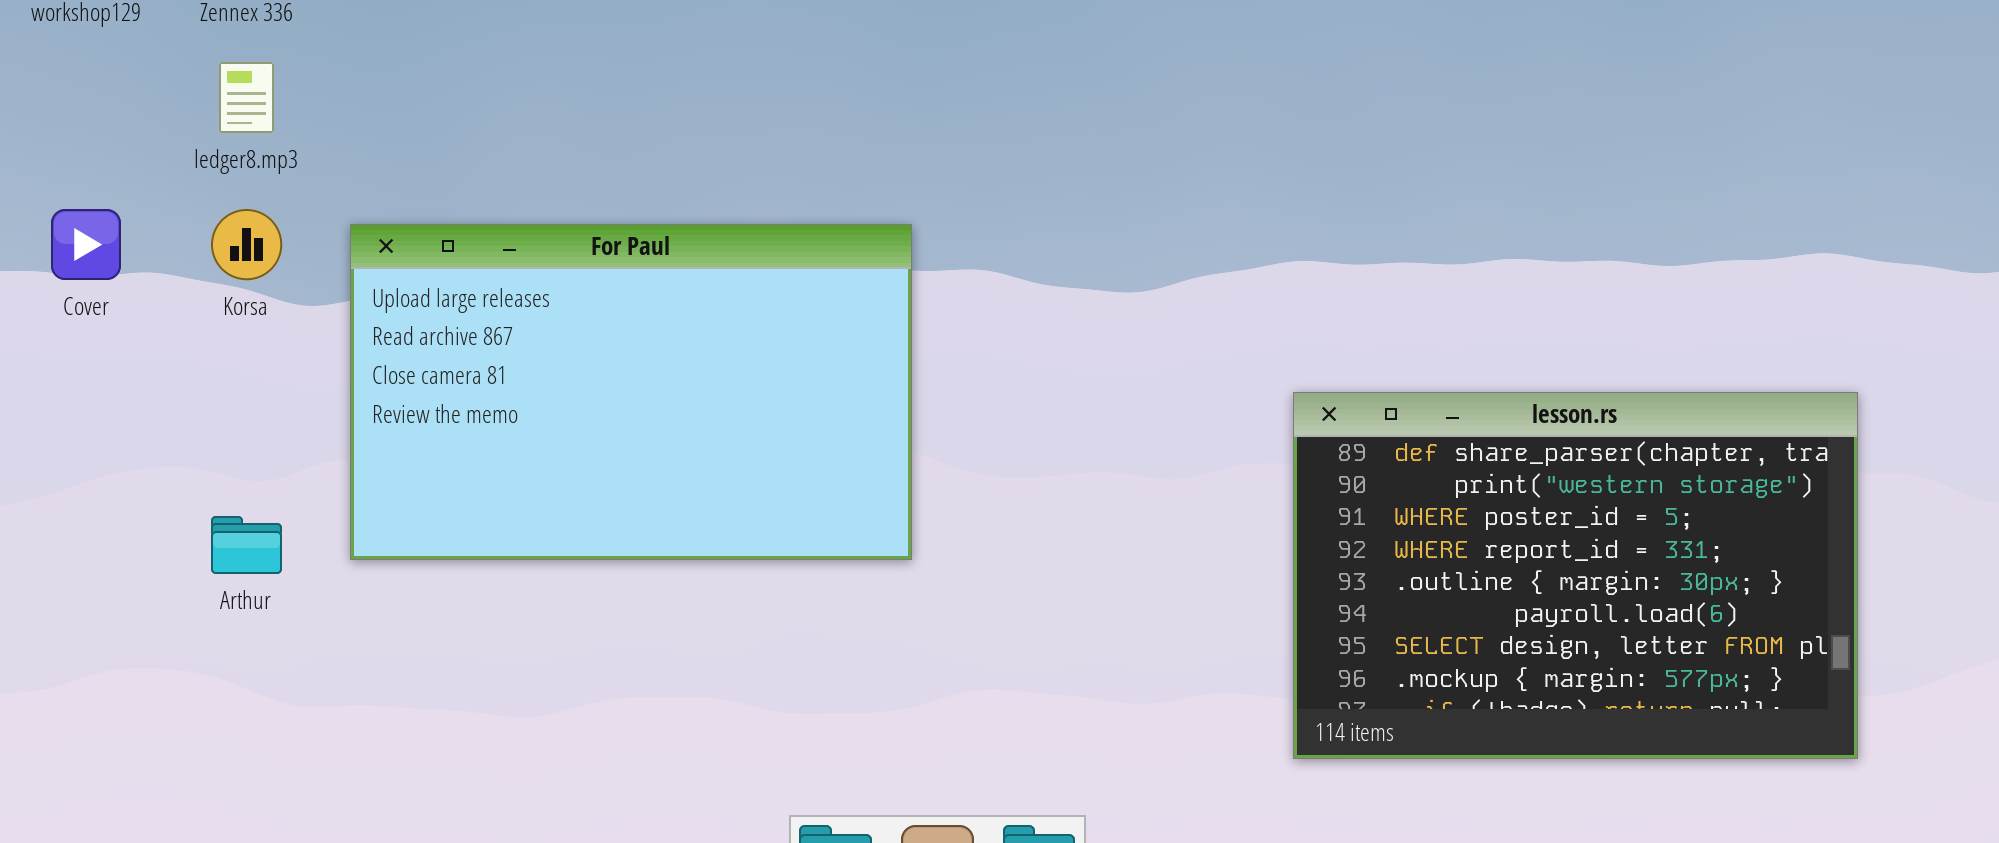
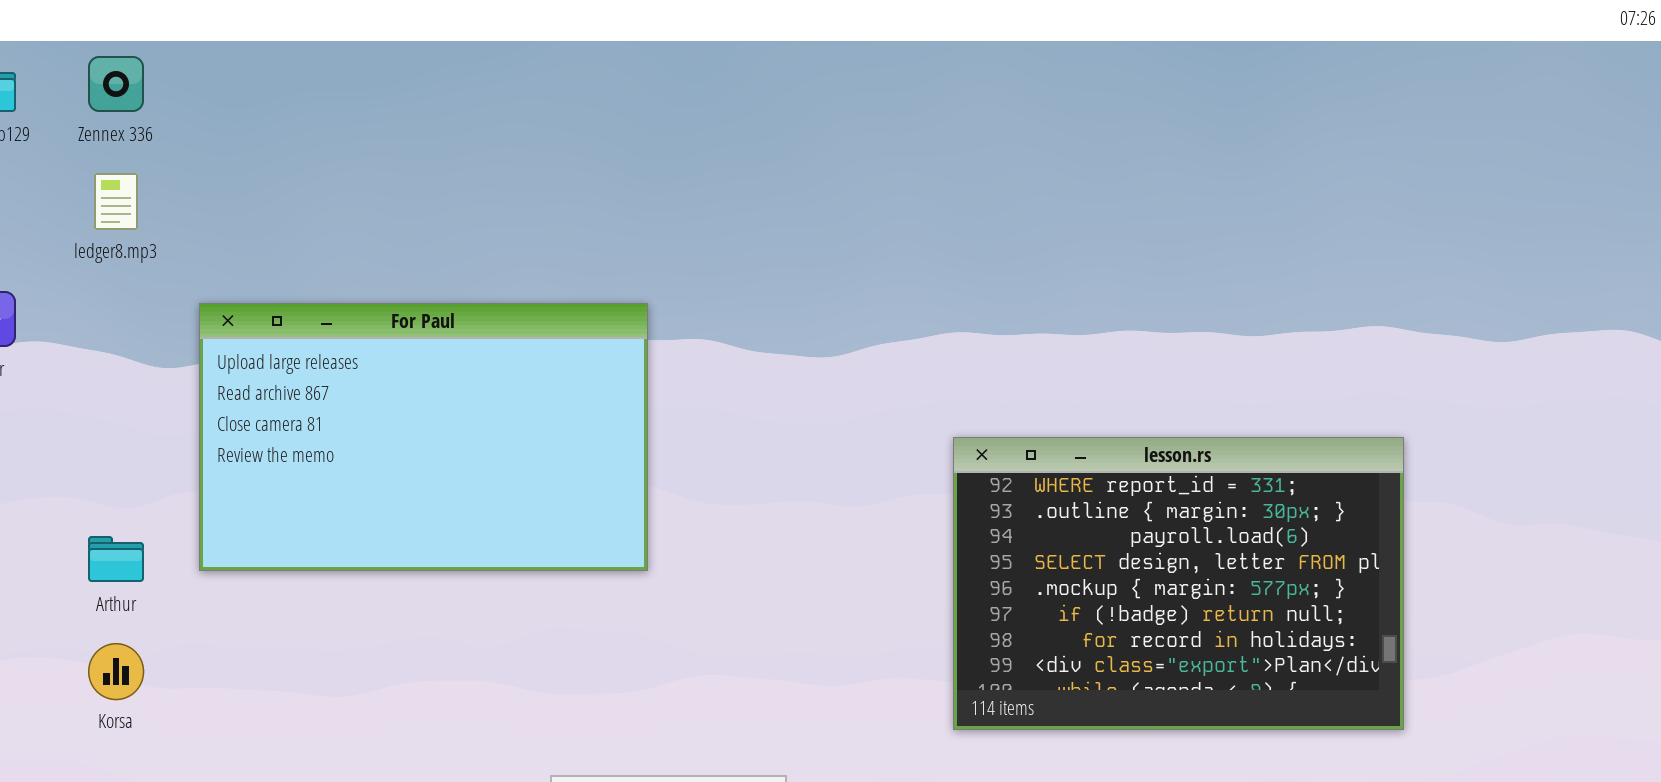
Korsa: [211,209,282,280] -> [88,643,144,700], moved
lesson.rs: [1293,392,1858,759] -> [953,437,1404,730], scrolled down 3 rows

